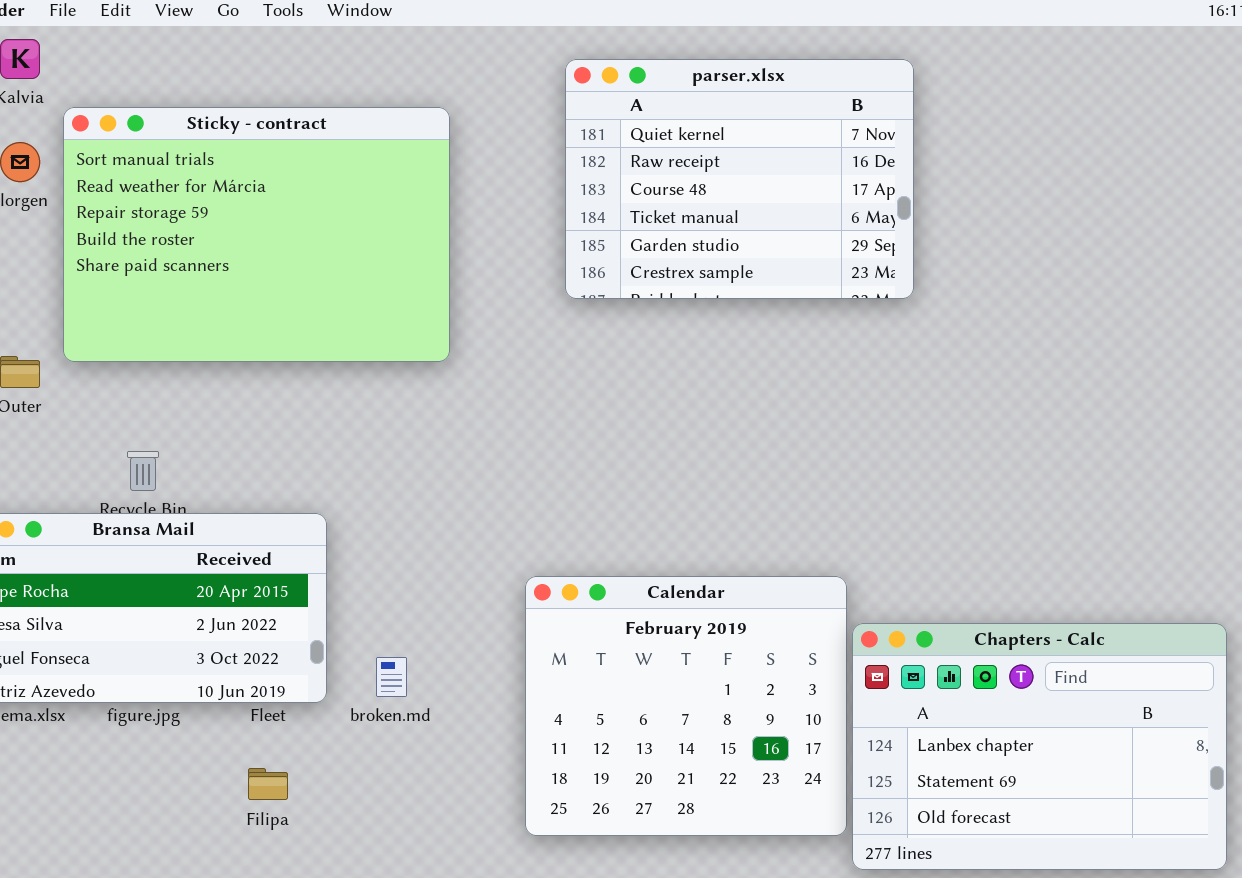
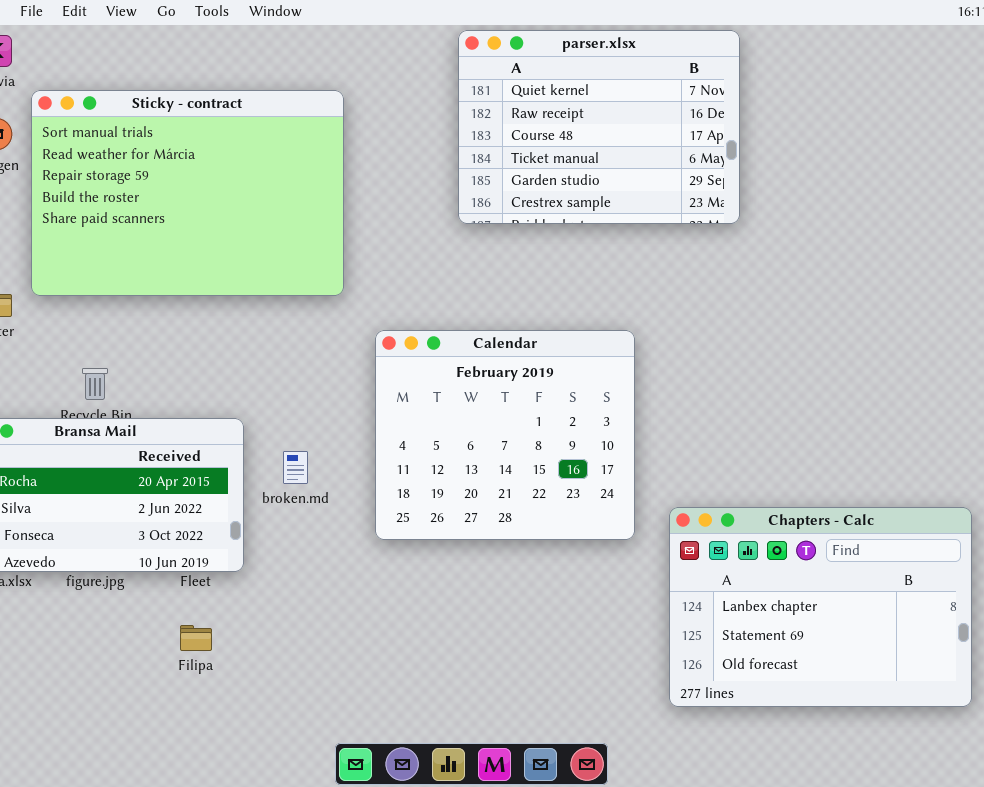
parser.xlsx: [565,59,914,299] -> [458,30,740,224], moved
Calendar: [525,576,847,836] -> [375,330,635,540], moved
broken.md: [376,657,407,697] -> [283,451,308,484], moved

